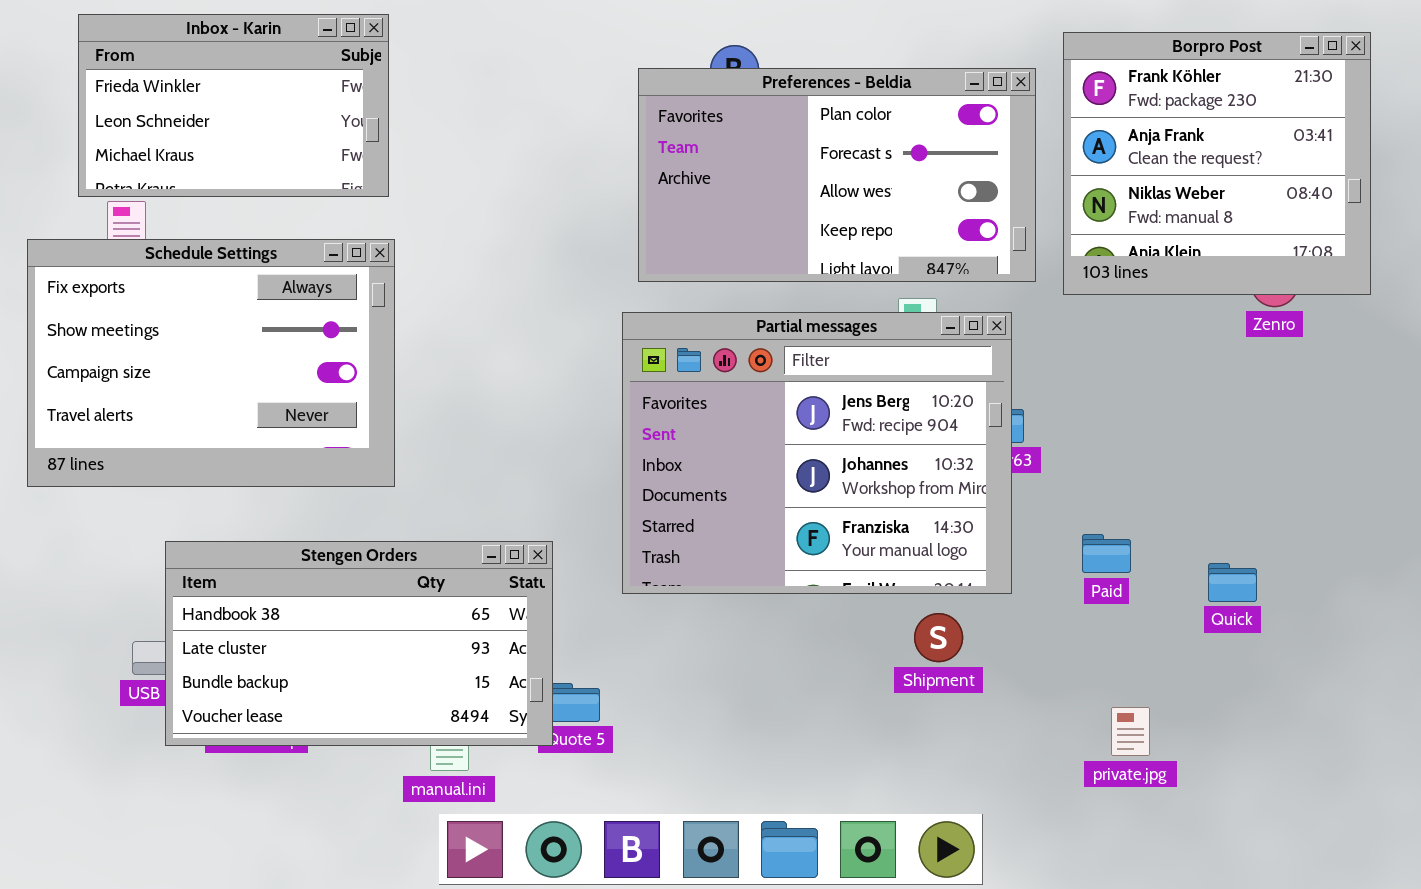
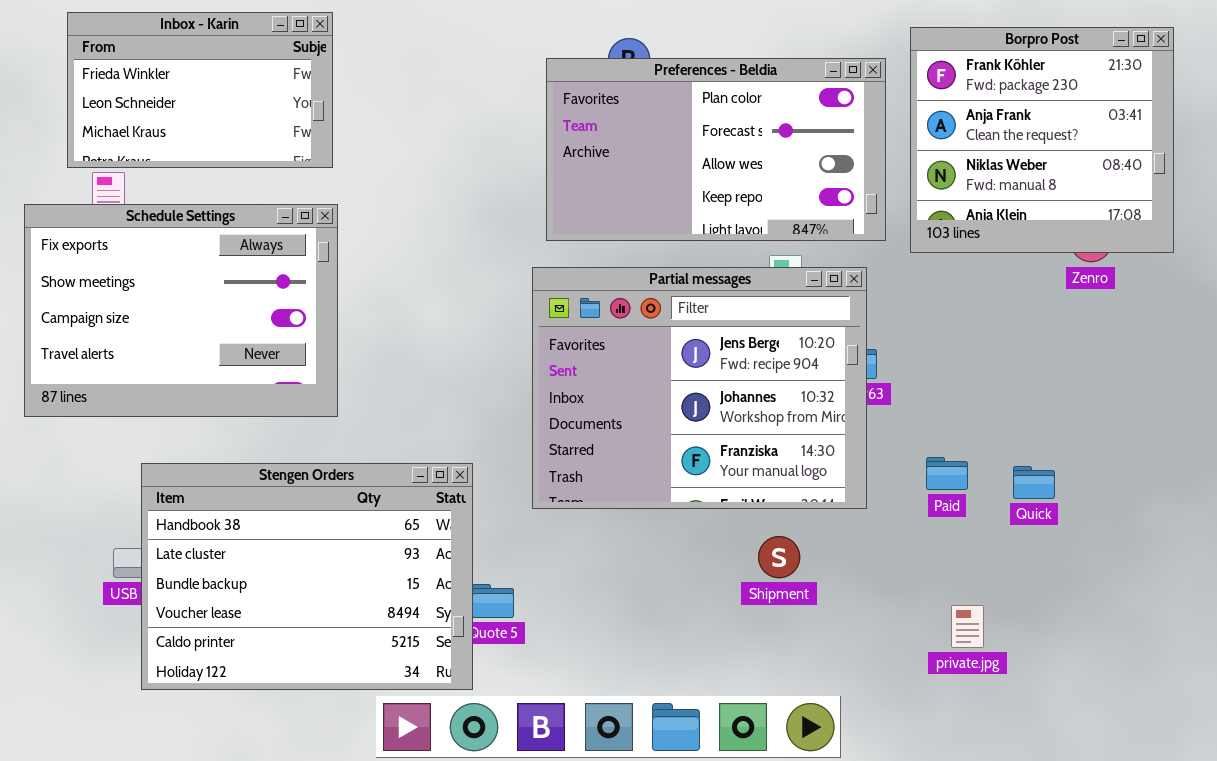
Stengen Orders: [165,541,553,746] -> [141,463,473,690], resized
Quick: [1208,563,1257,602] -> [1013,466,1055,499], moved
Shipment: [914,613,963,662] -> [758,536,800,578], moved

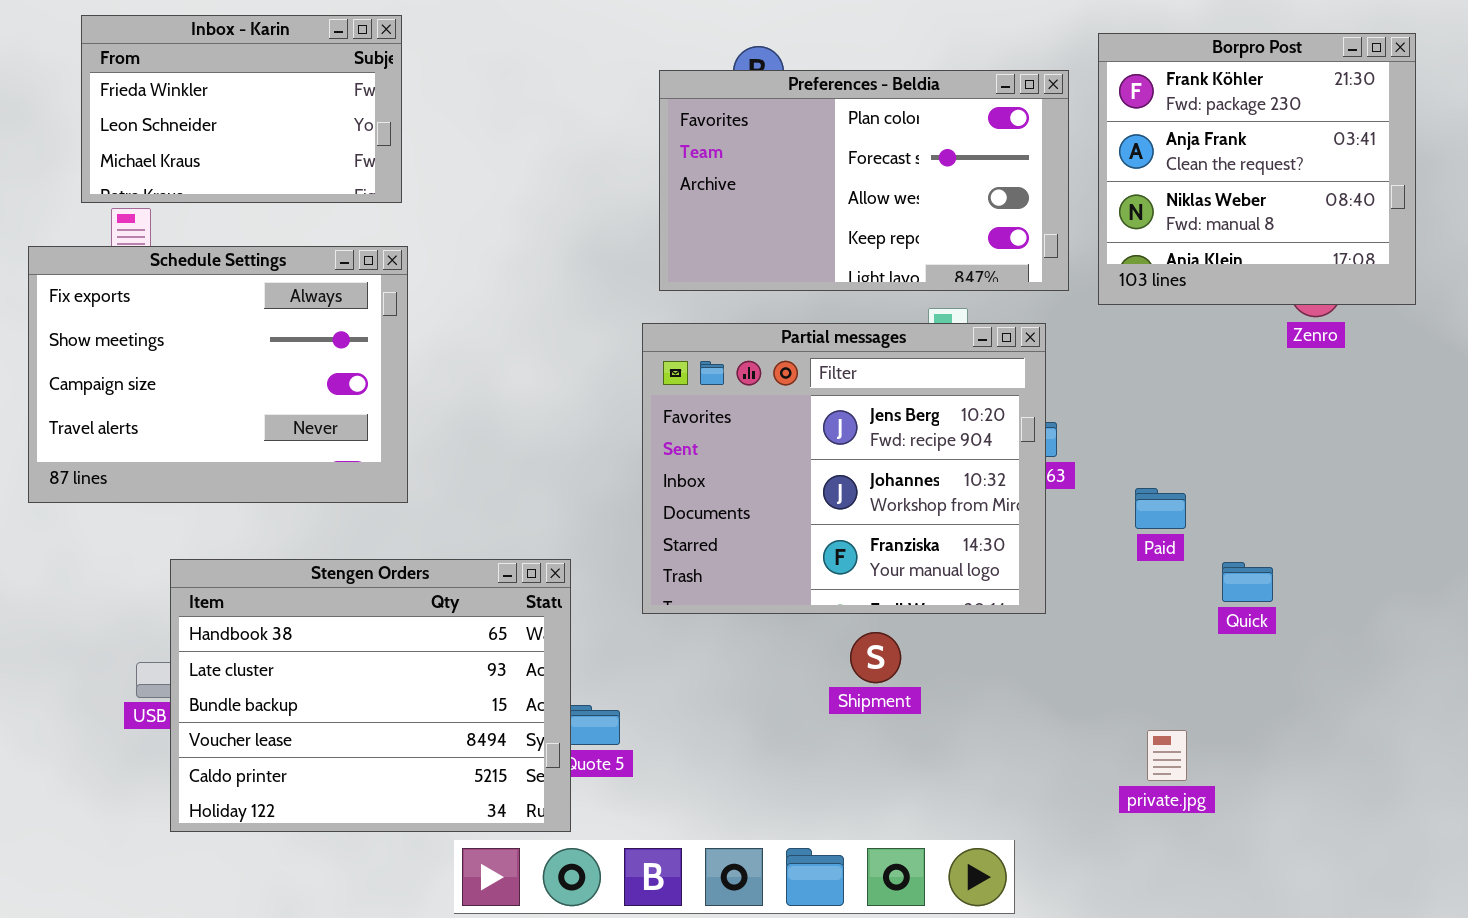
Paid: [926,457,968,490] -> [1135,488,1186,529], moved
Shipment: [758,536,800,578] -> [850,632,901,683], moved

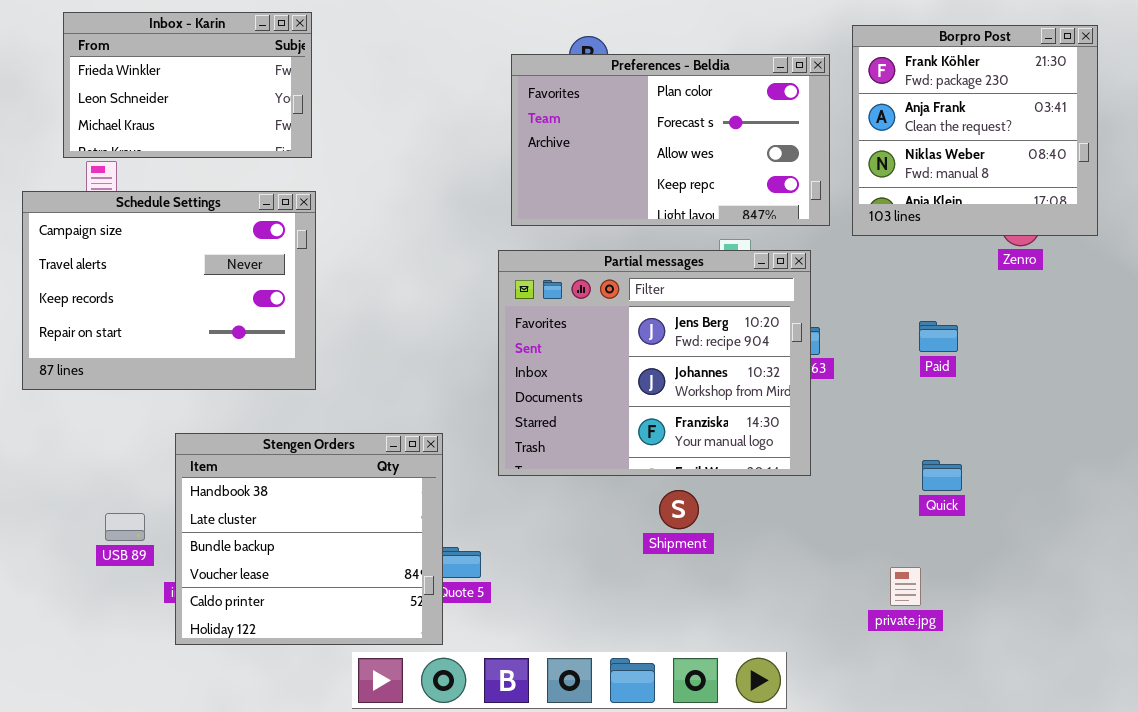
Schedule Settings: [28,246,408,503] -> [22,191,316,390], scrolled down 2 rows
Paid: [1135,488,1186,529] -> [919,321,958,352], moved
Stengen Orders: [170,559,571,832] -> [175,433,443,645], resized
Quick: [1222,562,1273,602] -> [922,460,962,491], moved

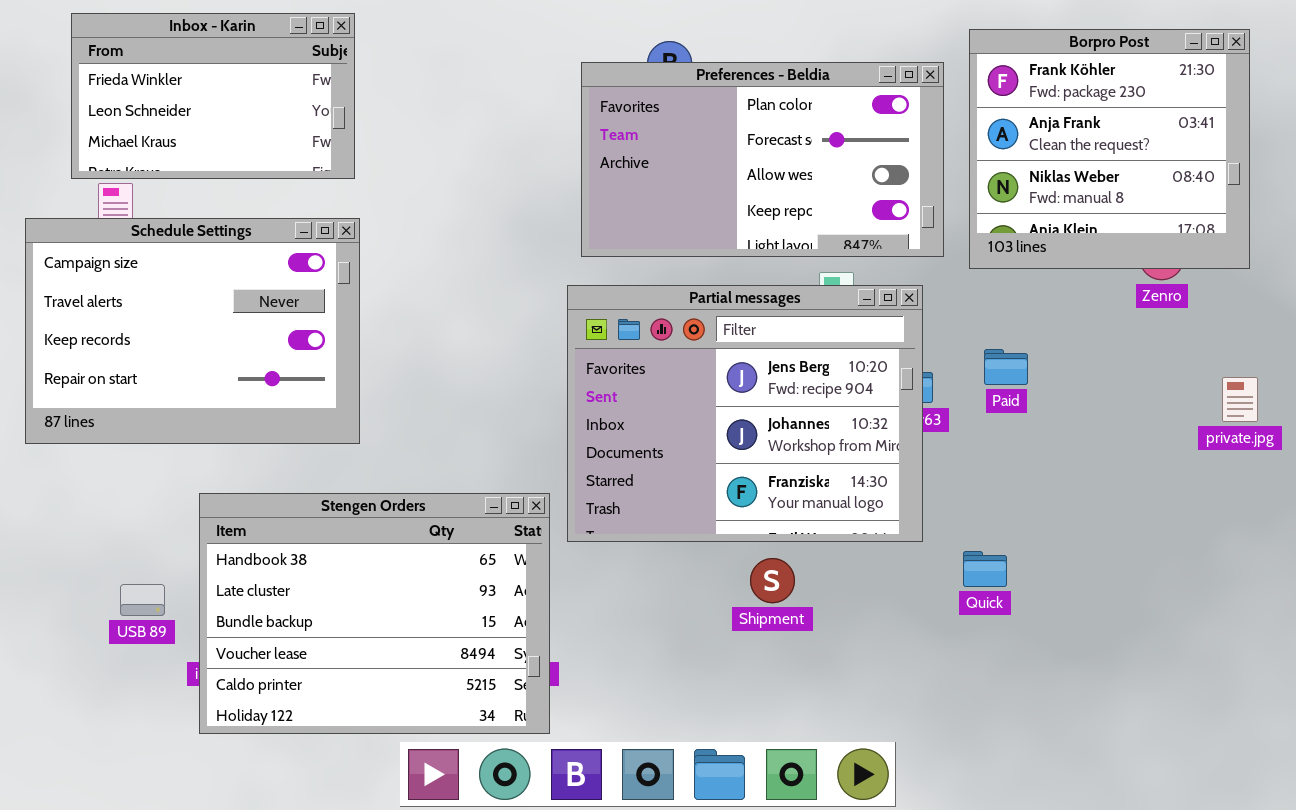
Paid: [919,321,958,352] -> [984,349,1028,385], moved
Stengen Orders: [175,433,443,645] -> [199,493,550,734], resized
Quick: [922,460,962,491] -> [963,551,1007,587], moved
private.jpg: [890,567,921,606] -> [1222,377,1258,422], moved

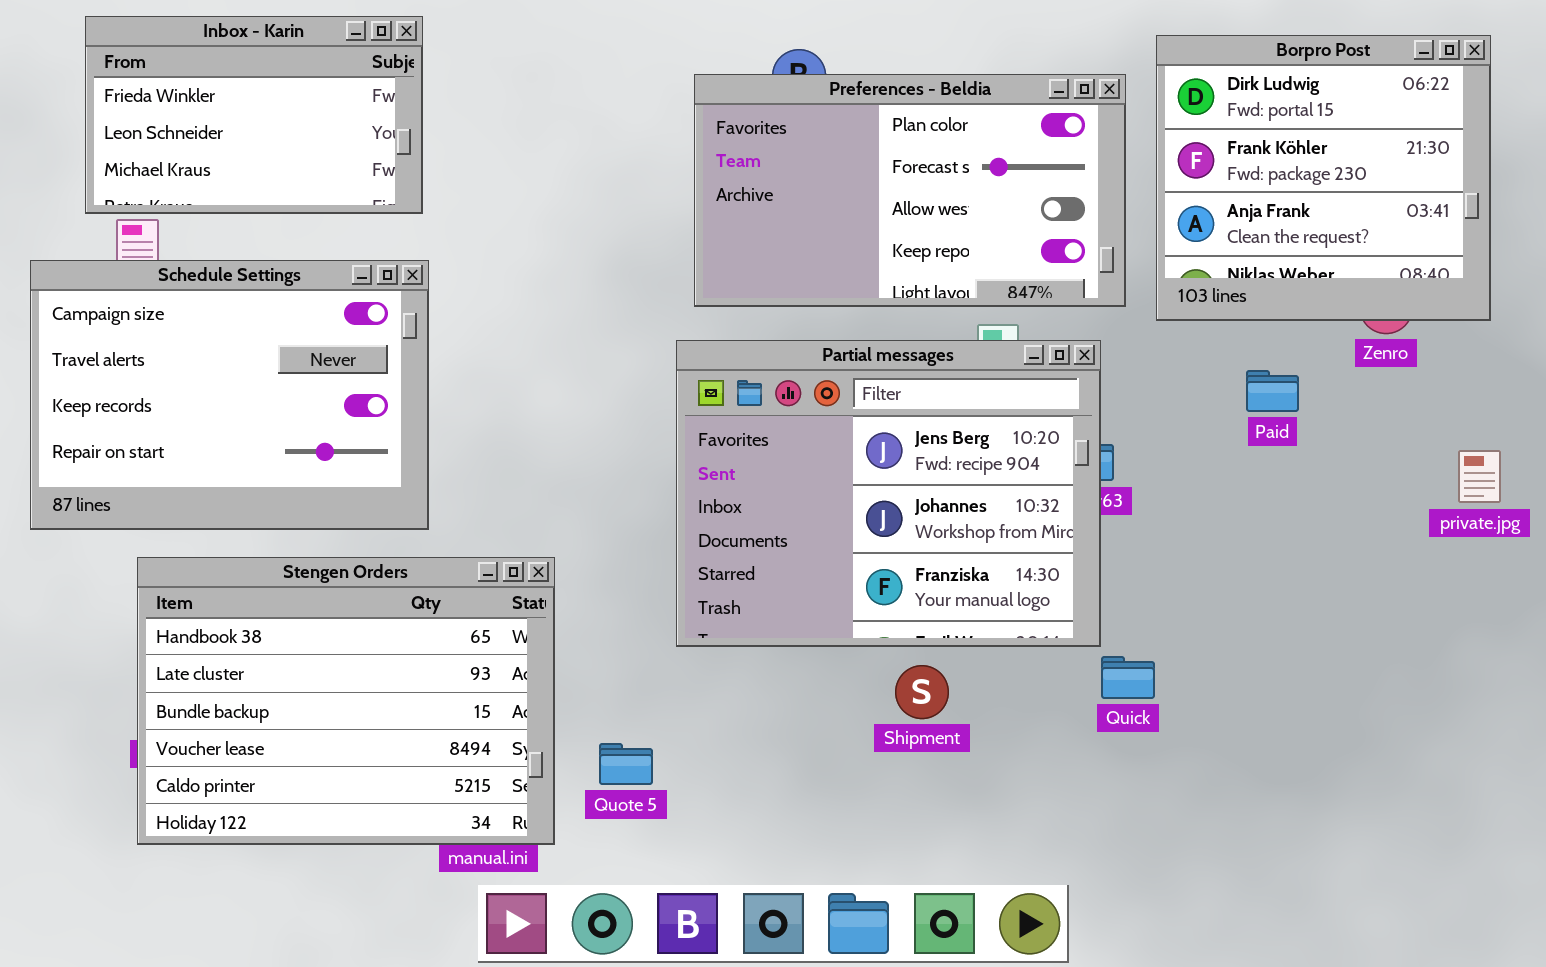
Borpro Post: [969,29,1250,269] -> [1156,35,1491,321], scrolled up 1 row
Paid: [984,349,1028,385] -> [1246,370,1299,412], moved
Stengen Orders: [199,493,550,734] -> [137,557,555,845], moved
Quick: [963,551,1007,587] -> [1101,656,1155,699], moved

